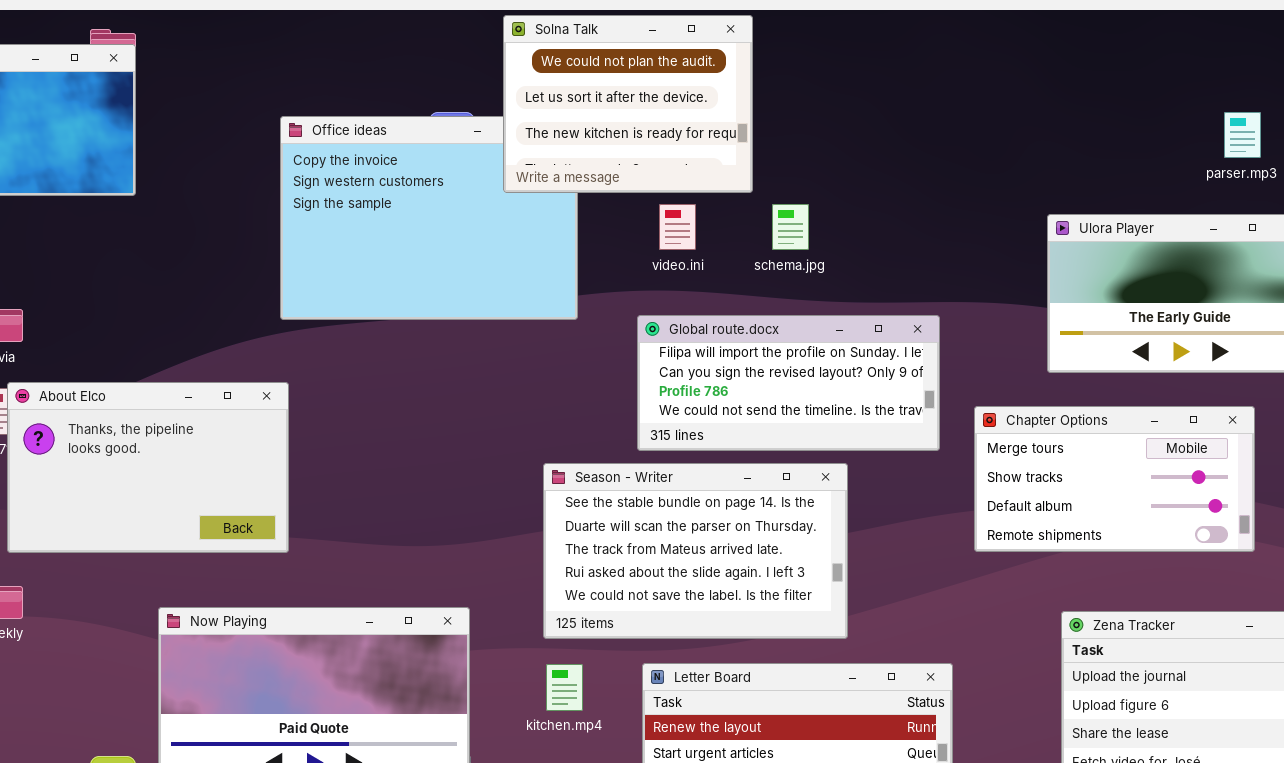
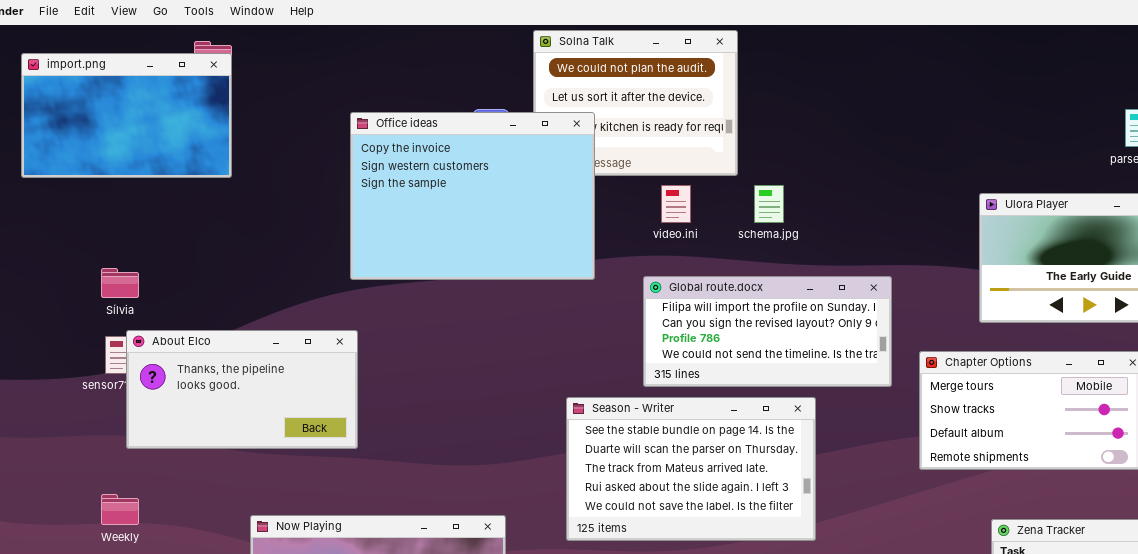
Office ideas: [280,116,578,320] -> [350,112,595,280], raised
About Elco: [7,382,289,553] -> [126,330,358,449], resized

